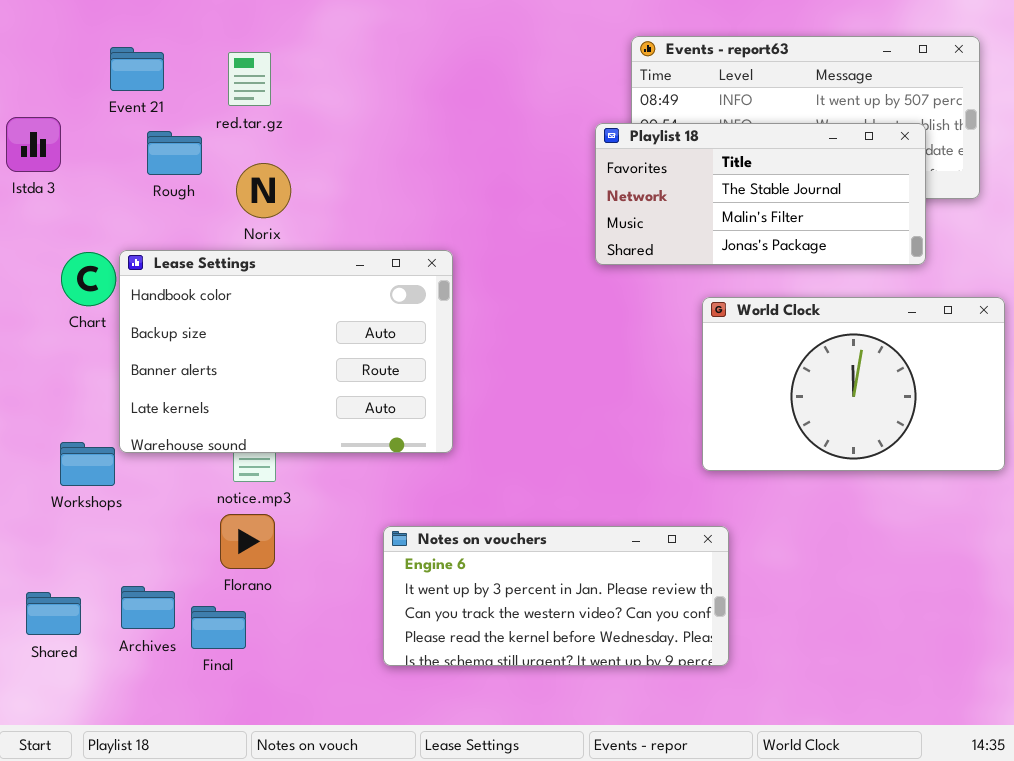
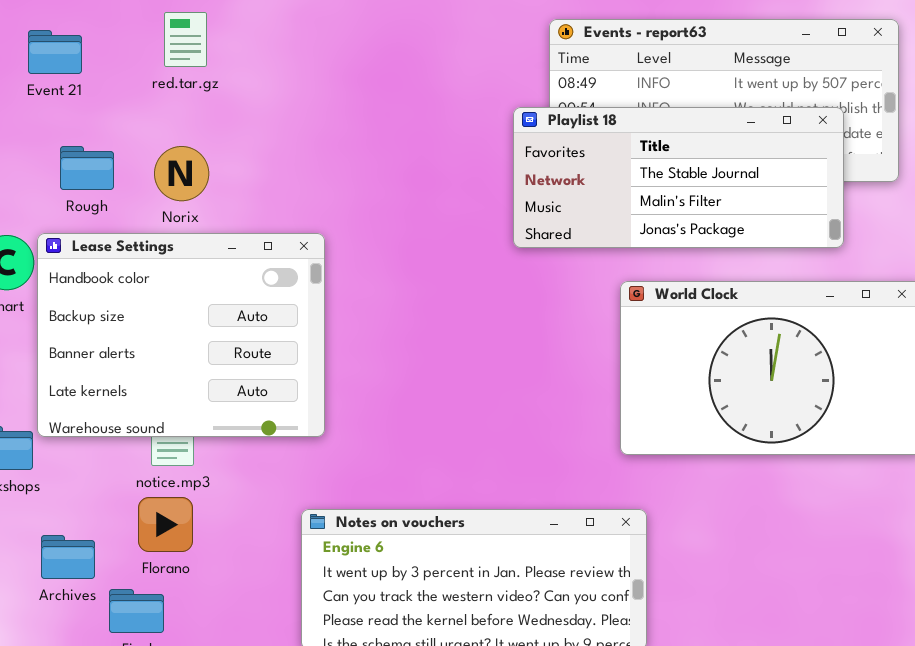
red.tar.gz: [228,52,271,106] -> [164,12,207,67], moved
Rough: [147,131,202,175] -> [60,146,114,190], moved
Lease Settings: [119,250,453,453] -> [37,233,325,437], resized
Archives: [121,586,175,629] -> [41,535,95,579], moved

